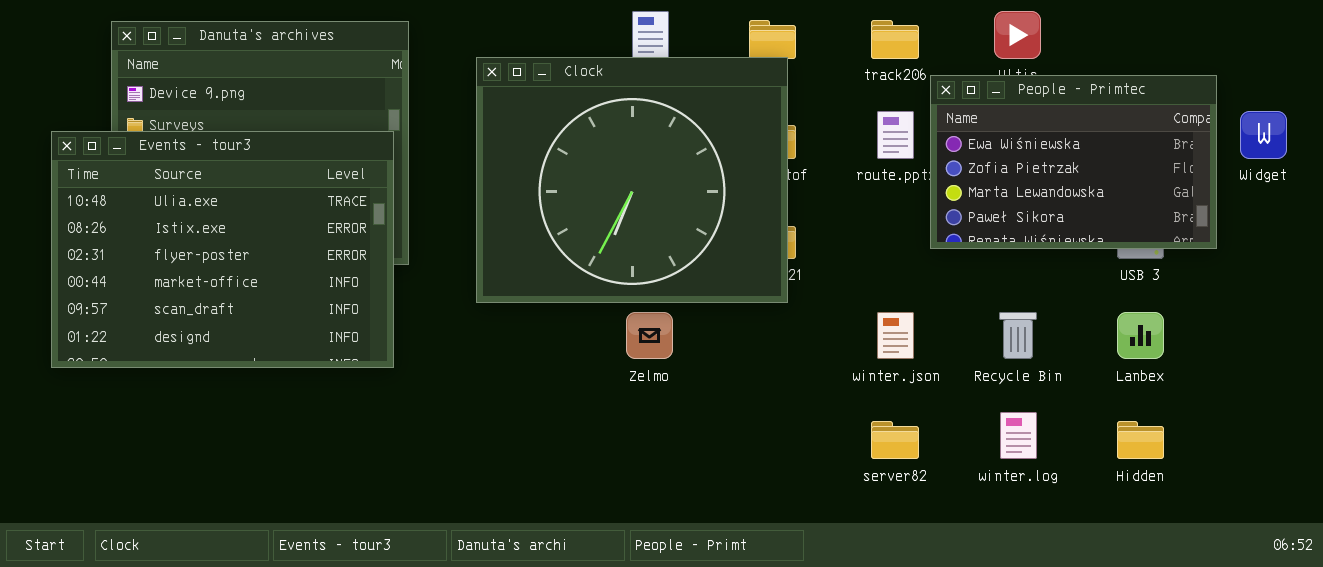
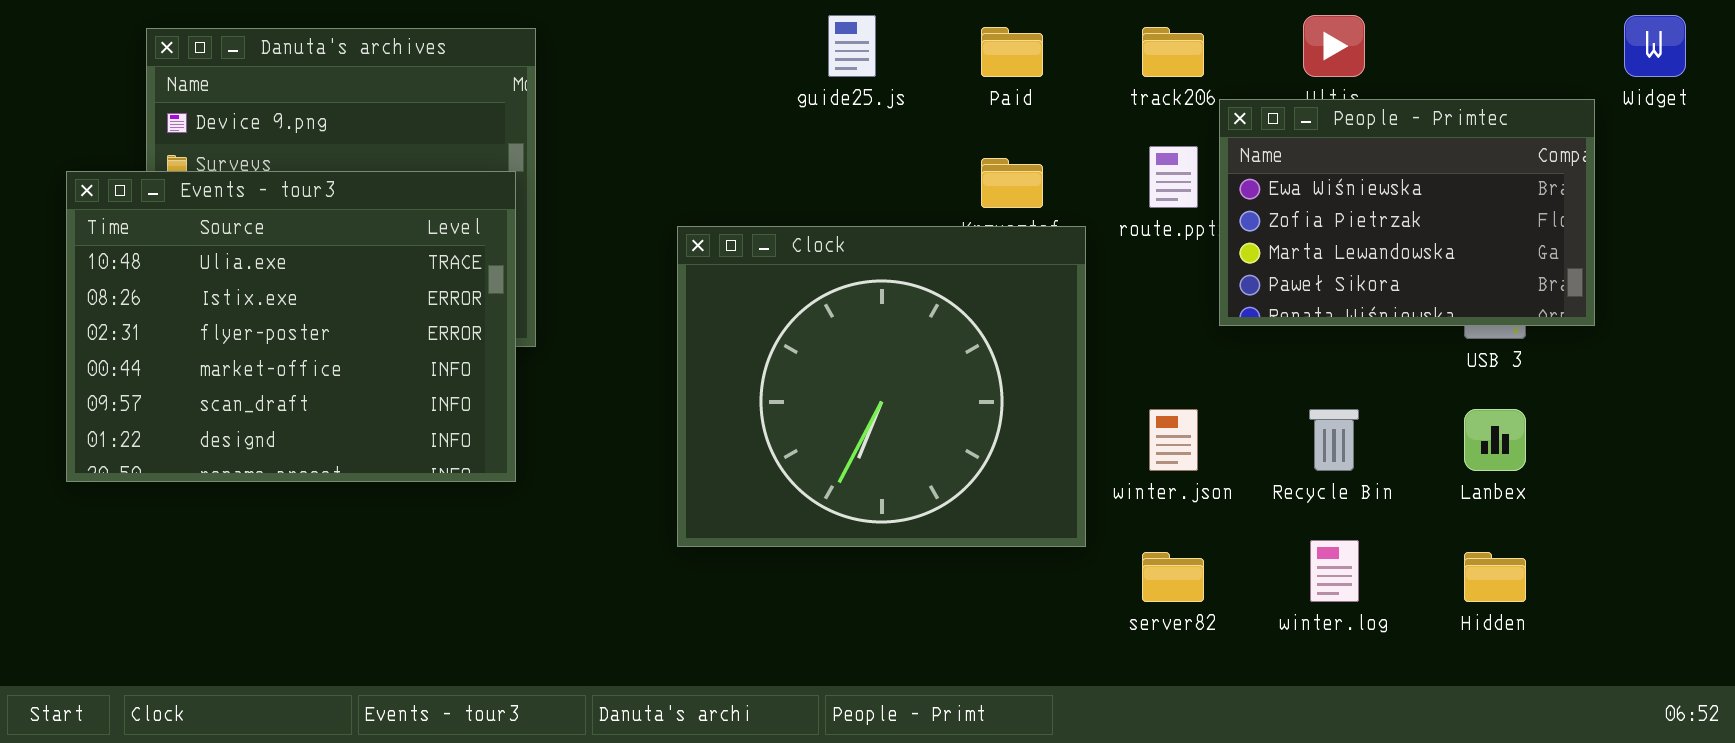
Clock: [476,57,788,303] -> [677,226,1086,547], moved
Widget: [1240,111,1287,159] -> [1624,15,1686,77], moved

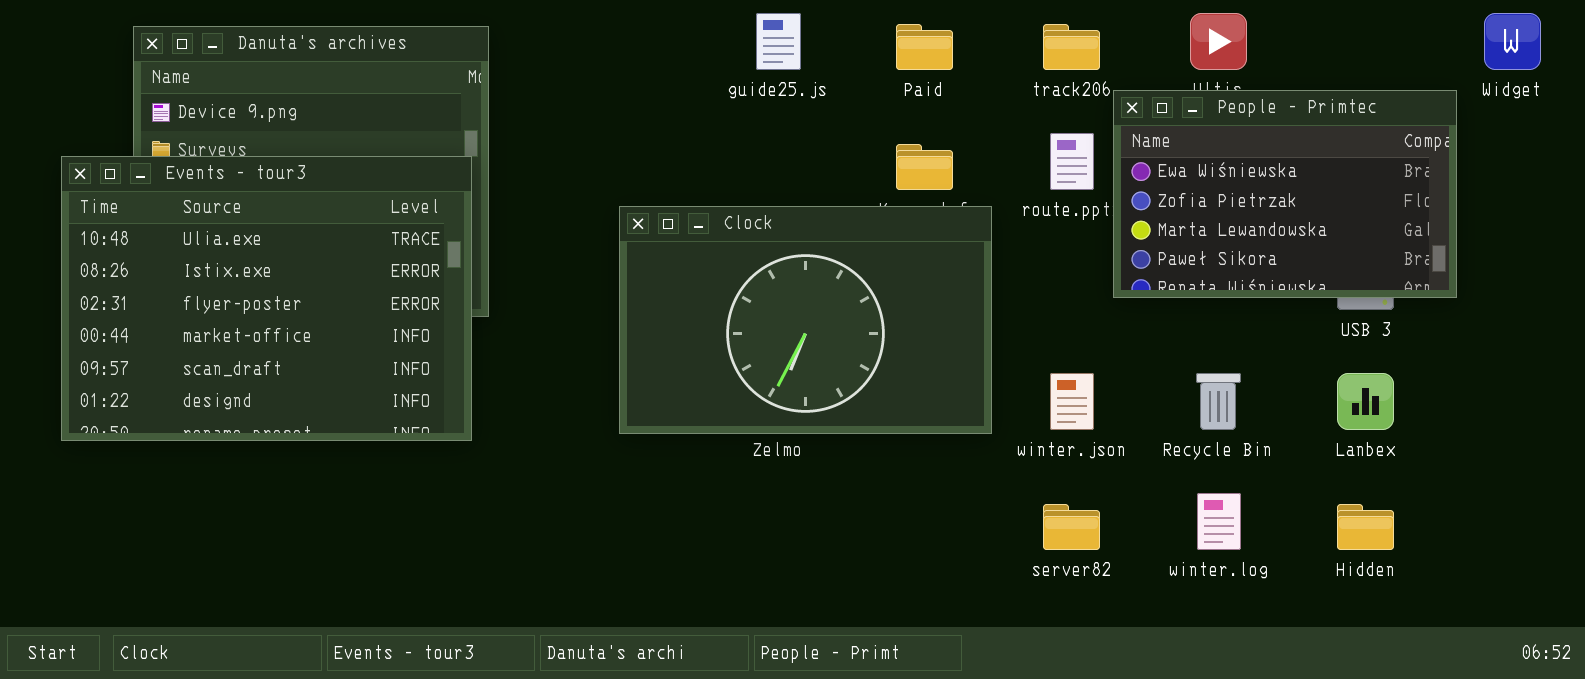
Clock: [677,226,1086,547] -> [619,206,992,434], resized

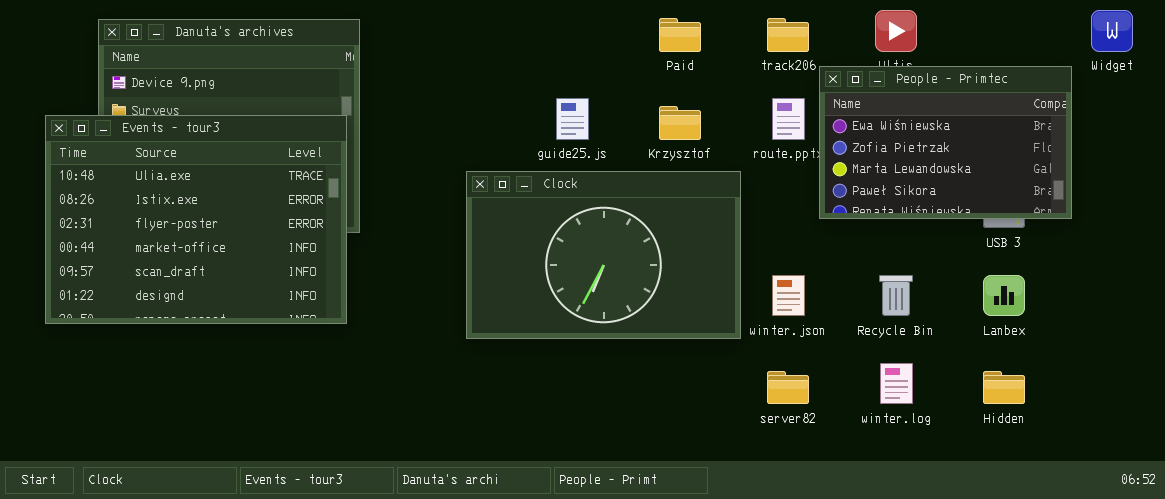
guide25.js: [756,13,801,70] -> [556,98,589,140], moved
Clock: [619,206,992,434] -> [466,171,741,339], moved

